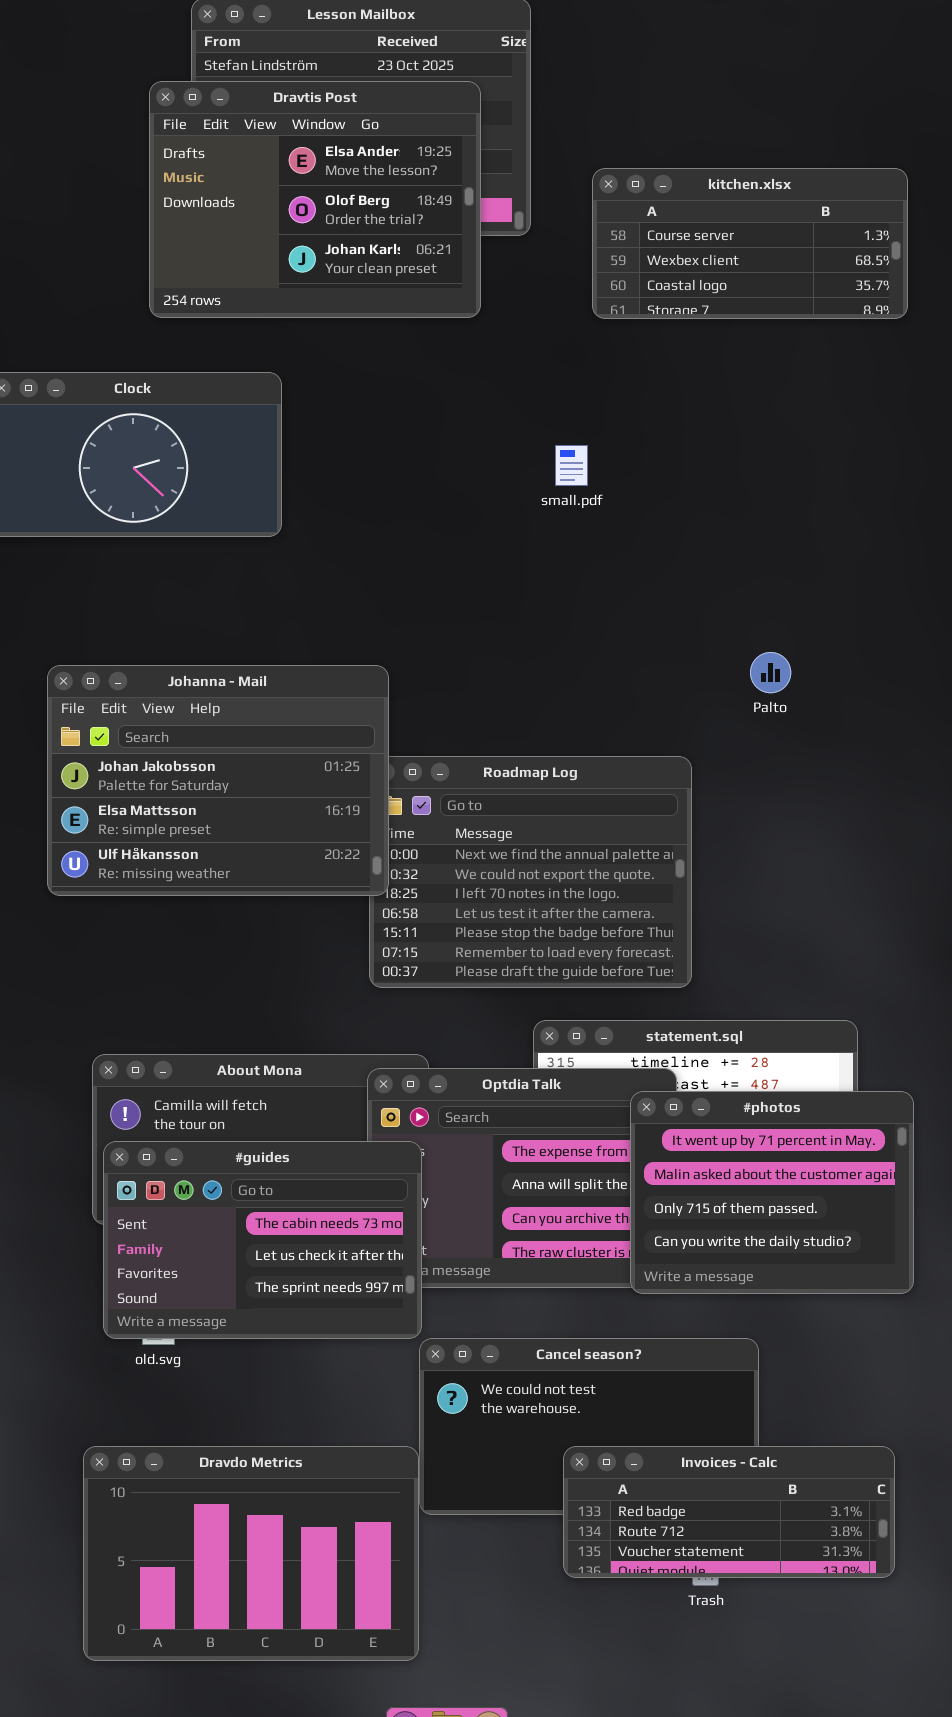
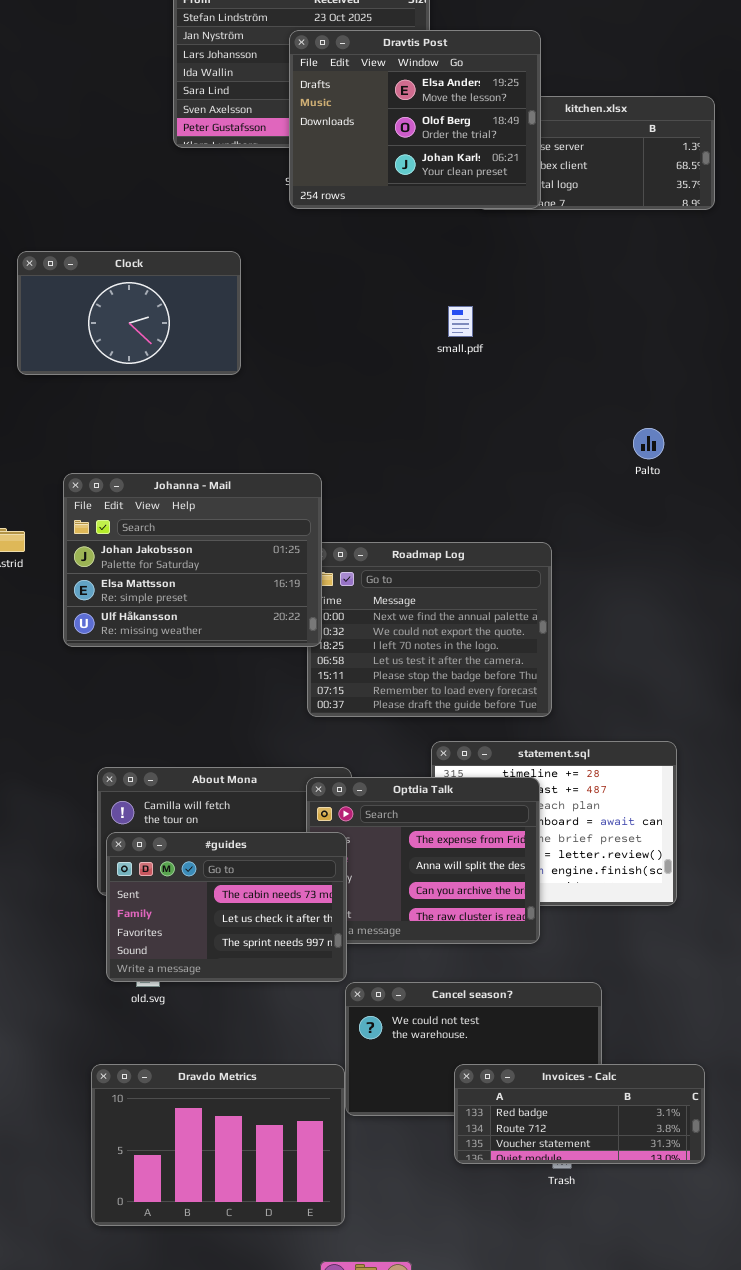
Dravtis Post: [149,81,481,318] -> [289,30,541,209], moved
Palto: [750,652,791,693] -> [633,428,664,459], moved
#photos: [630,1091,914,1294] -> none, closed

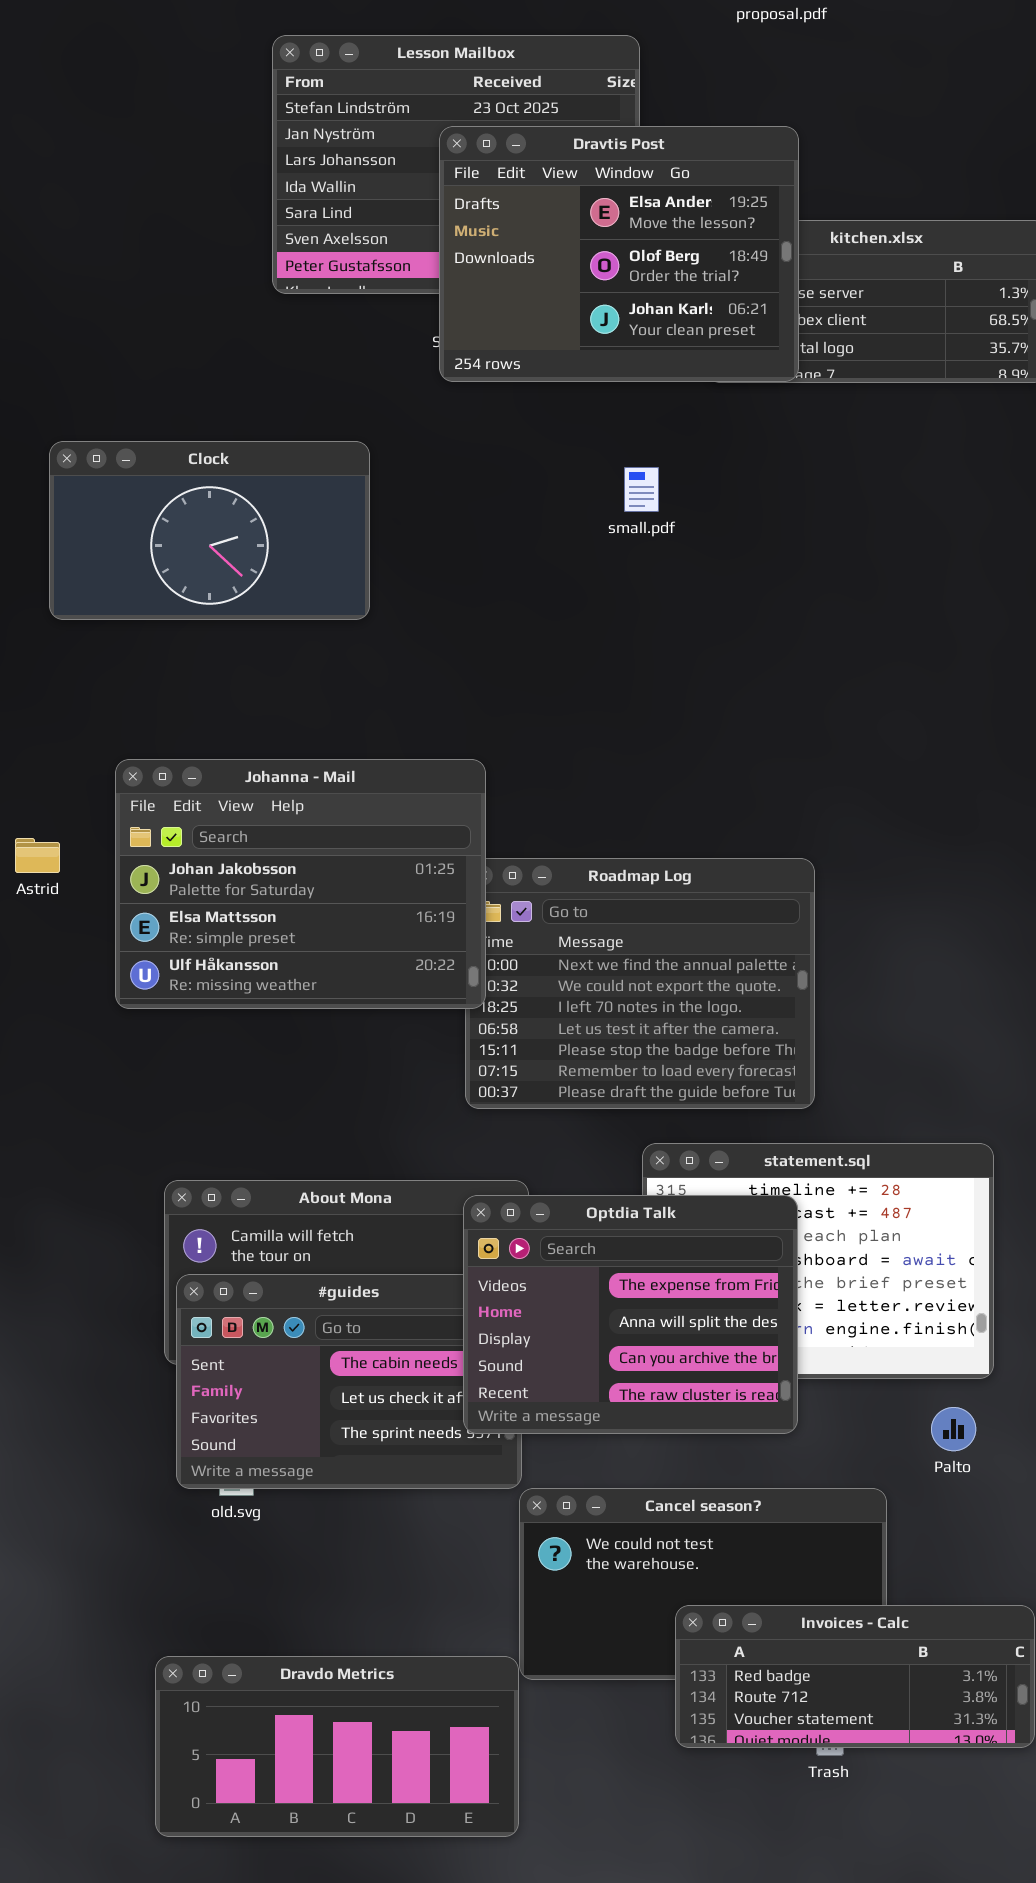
small.pdf: [448,306,473,337] -> [624,467,659,512], moved
Palto: [633,428,664,459] -> [931,1407,976,1451], moved
Optdia Talk: [306,777,540,944] -> [463,1195,798,1434], raised
Dravdo Metrics: [91,1064,345,1226] -> [155,1656,519,1837], resized

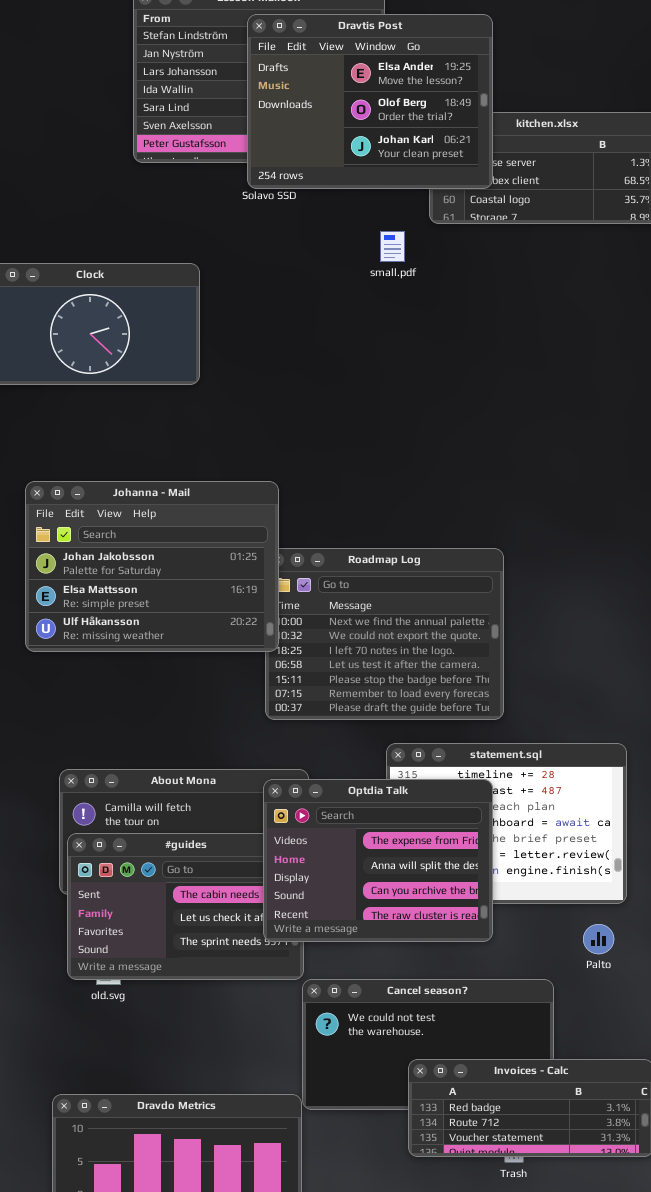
Dravtis Post: [439,126,799,382] -> [247,14,493,189], moved
small.pdf: [624,467,659,512] -> [380,231,405,262], moved

